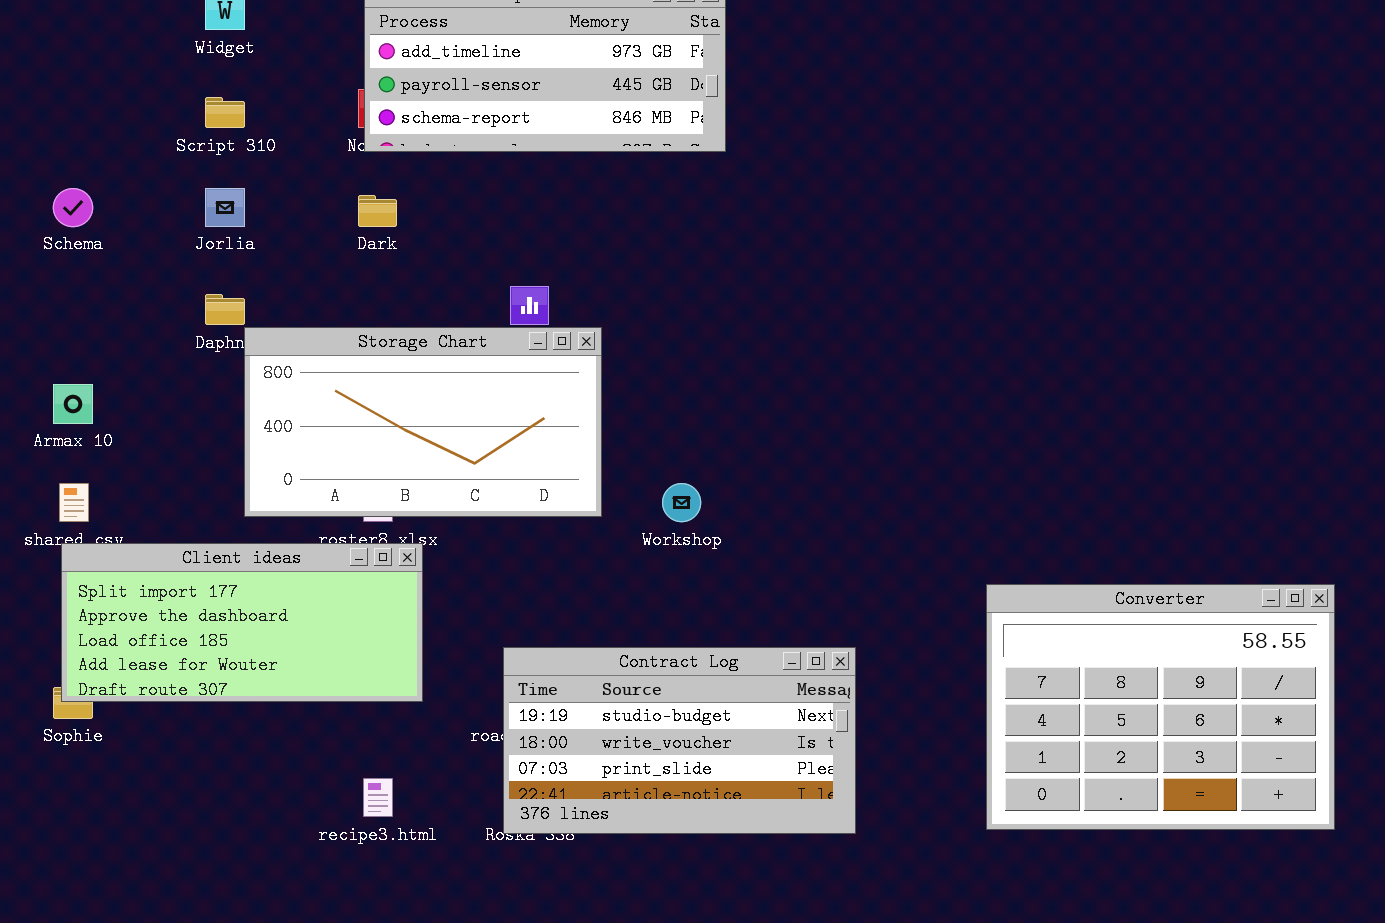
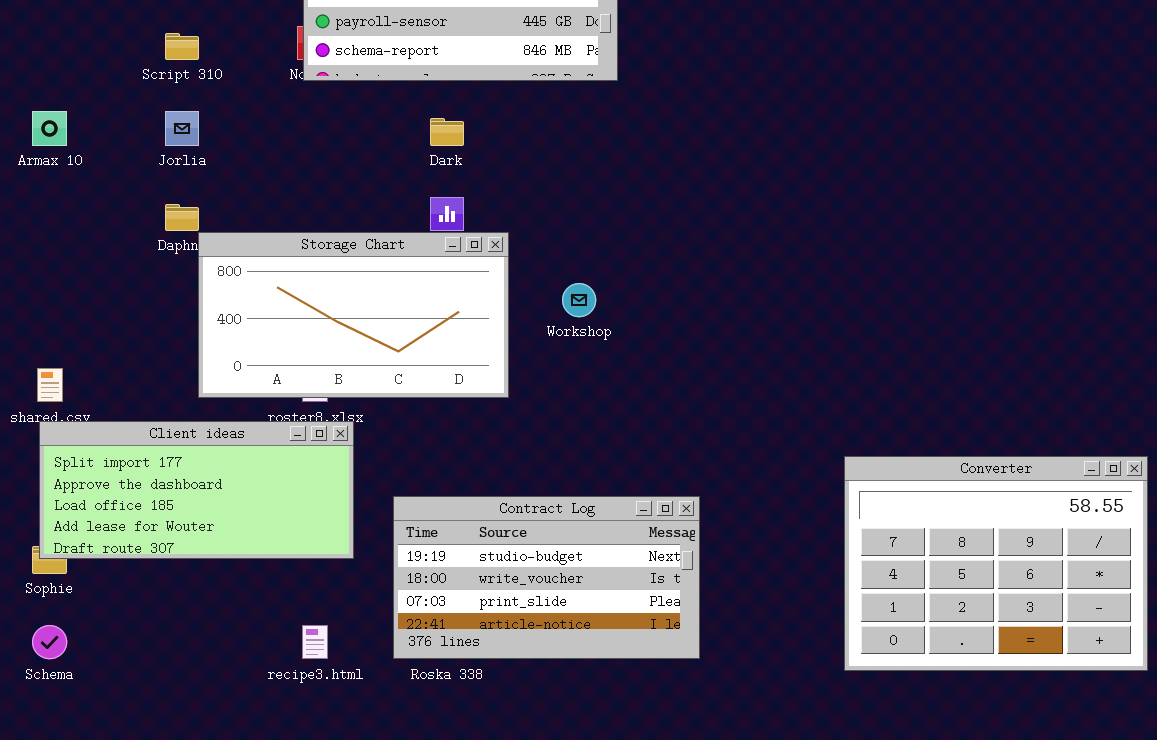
Schema: [53,188,93,227] -> [32,625,67,659], moved
Dark: [358,195,397,227] -> [430,118,464,146], moved
Armax 10: [53,384,93,424] -> [32,111,67,146], moved
Workshop: [662,483,701,522] -> [562,283,596,317], moved
Contract Log: [503,647,856,834] -> [393,496,700,659], moved

